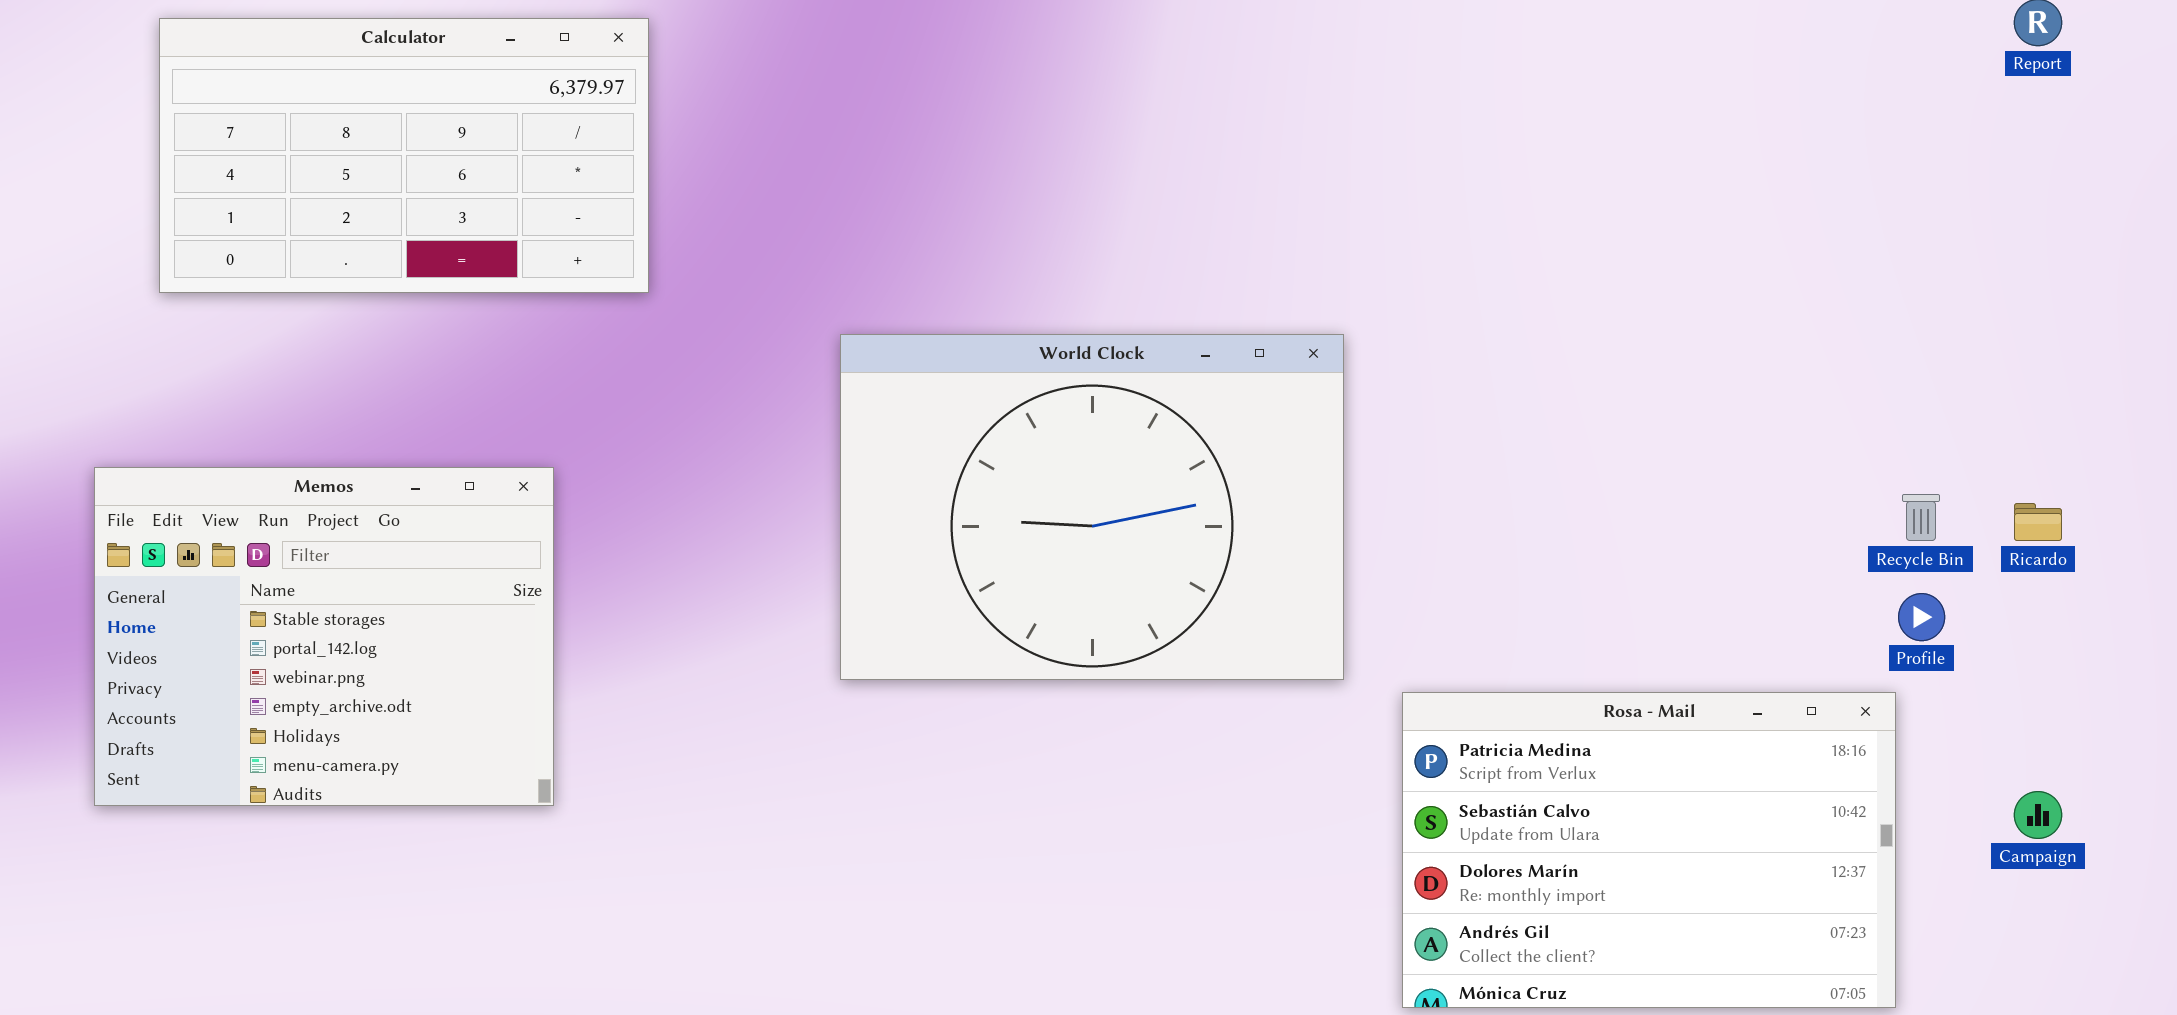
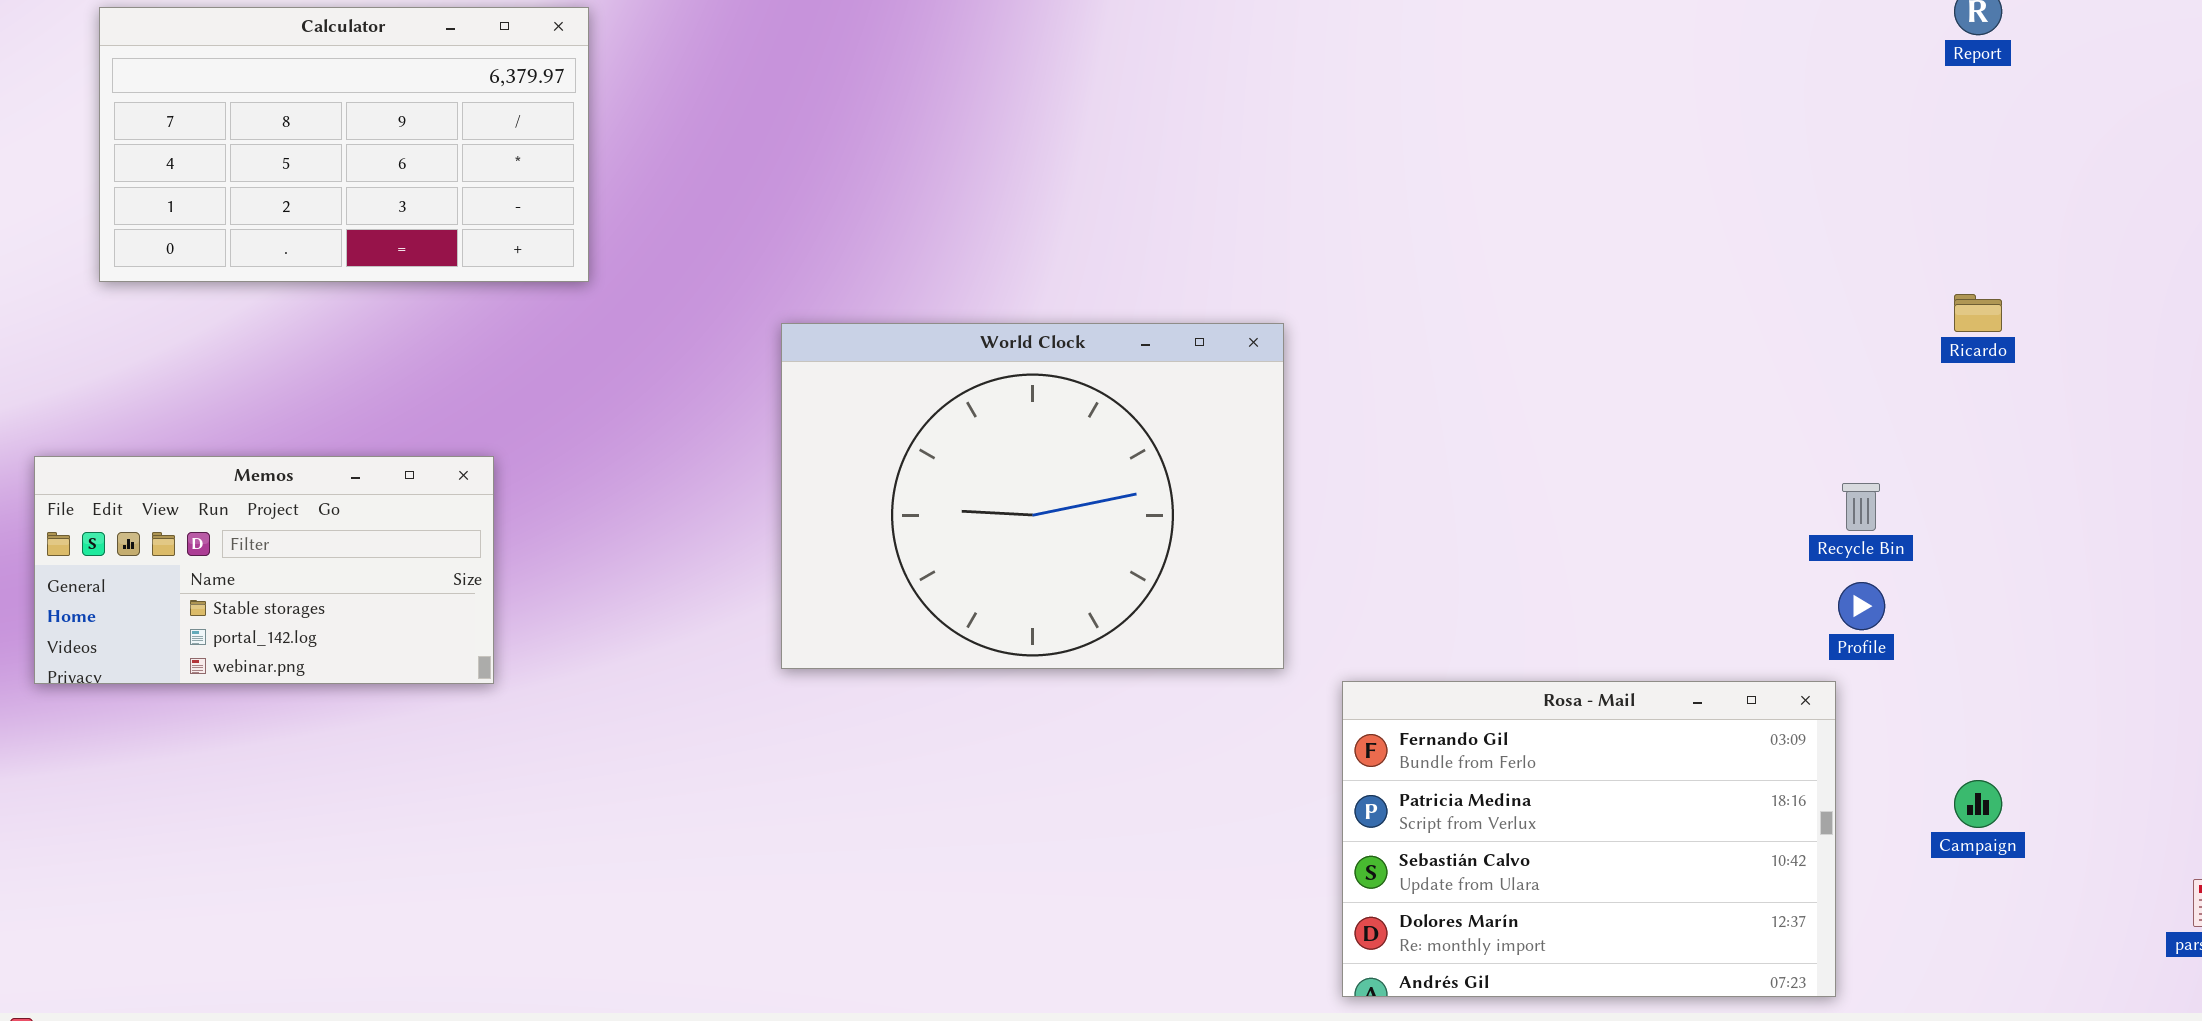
Memos: [94,467,554,806] -> [34,456,494,684], resized
Ricardo: [2014,503,2062,541] -> [1954,294,2002,332], moved
Rosa - Mail: [1402,692,1896,1008] -> [1342,681,1836,997], scrolled up 1 row

